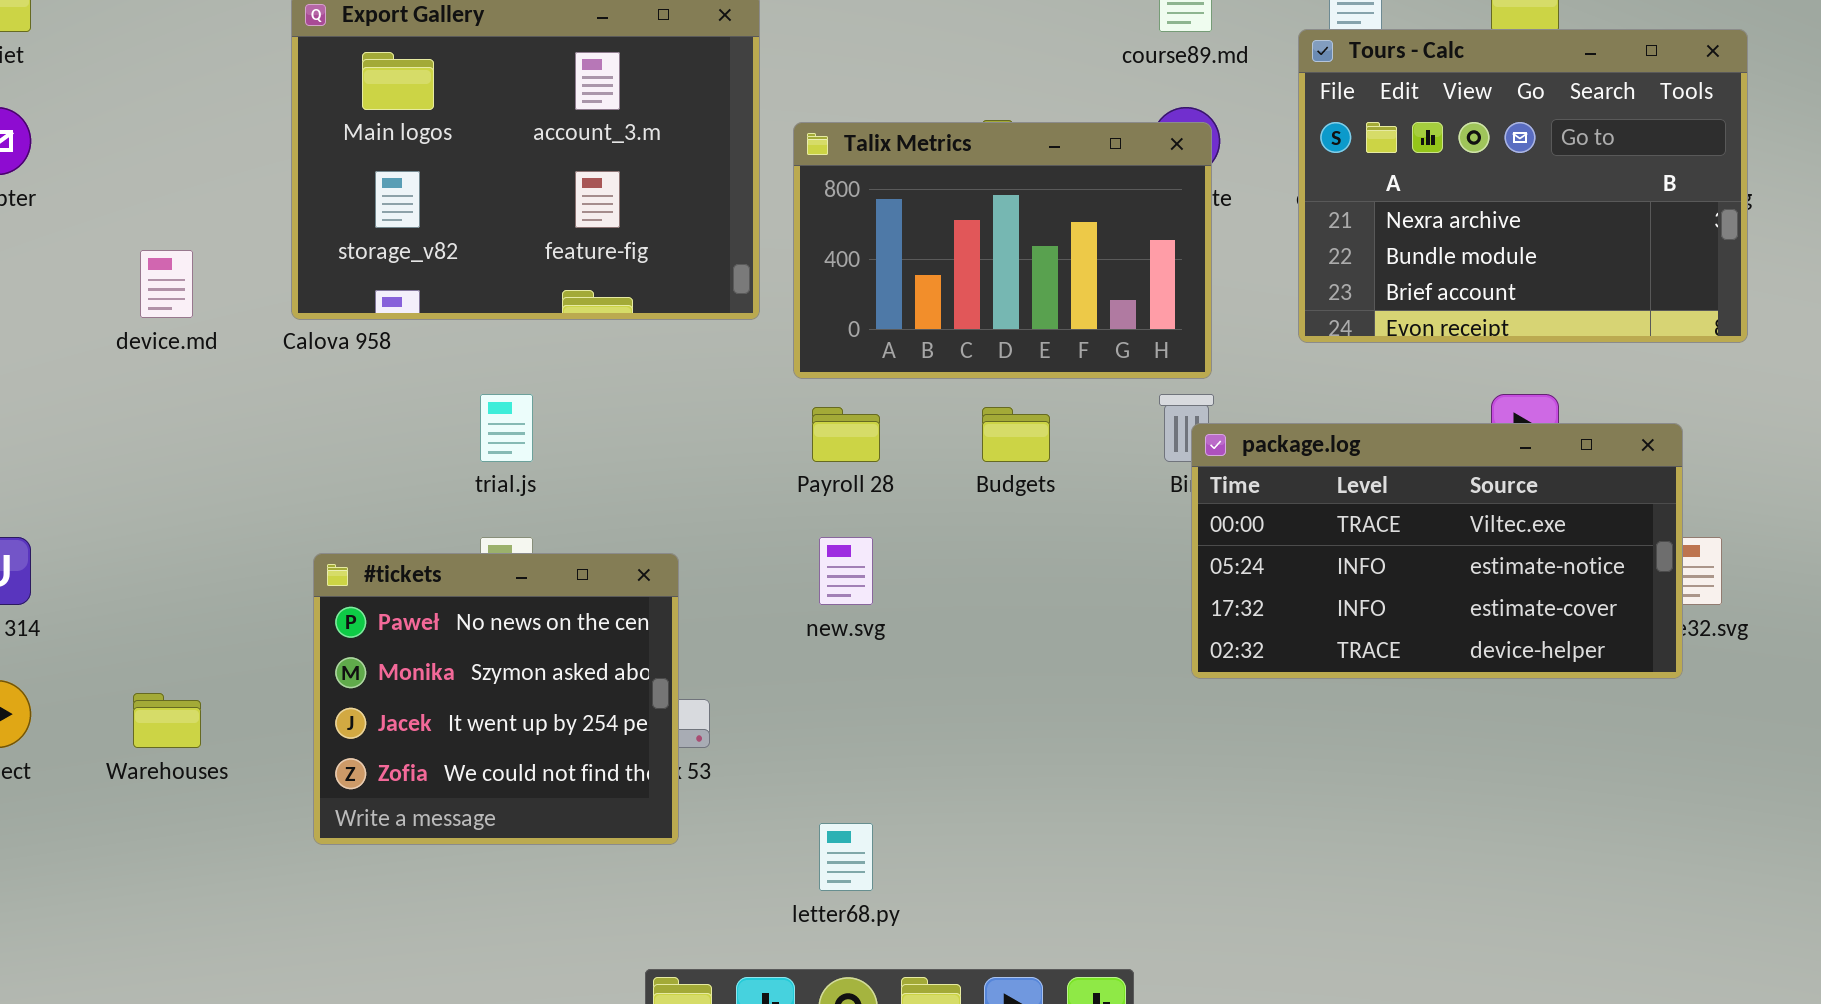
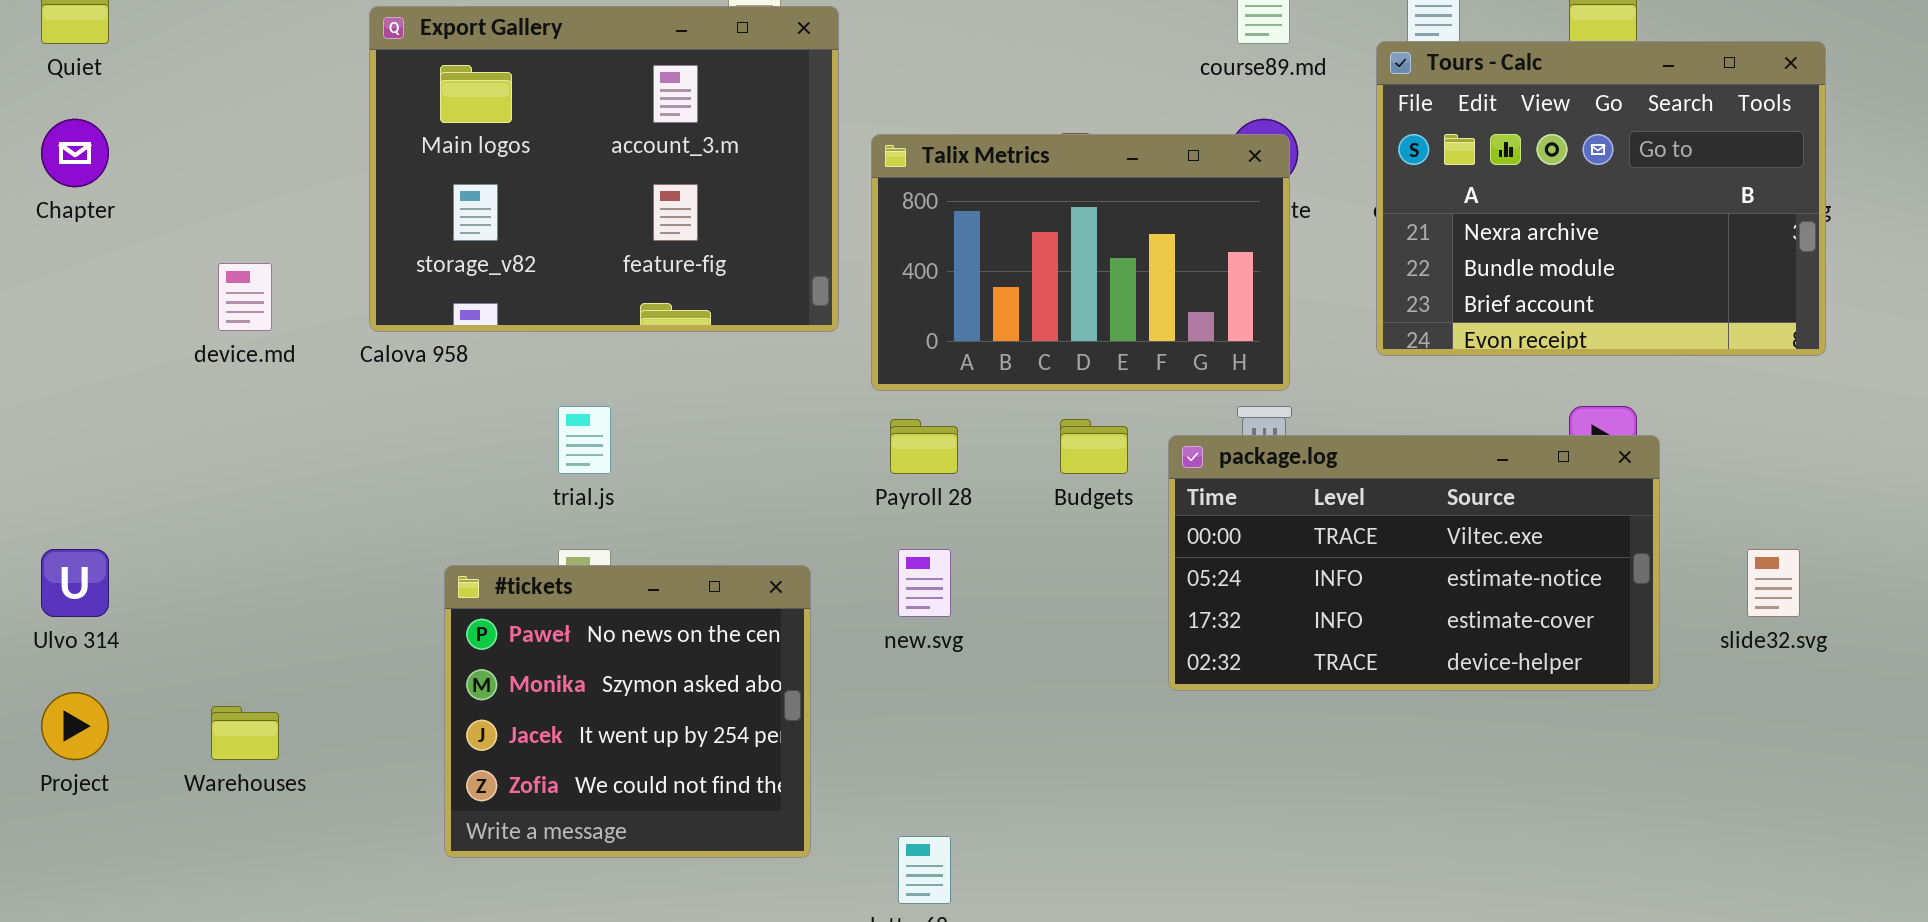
package.log: [1191,423,1683,679] -> [1168,435,1660,691], moved
#tickets: [313,553,679,845] -> [444,565,811,858], moved

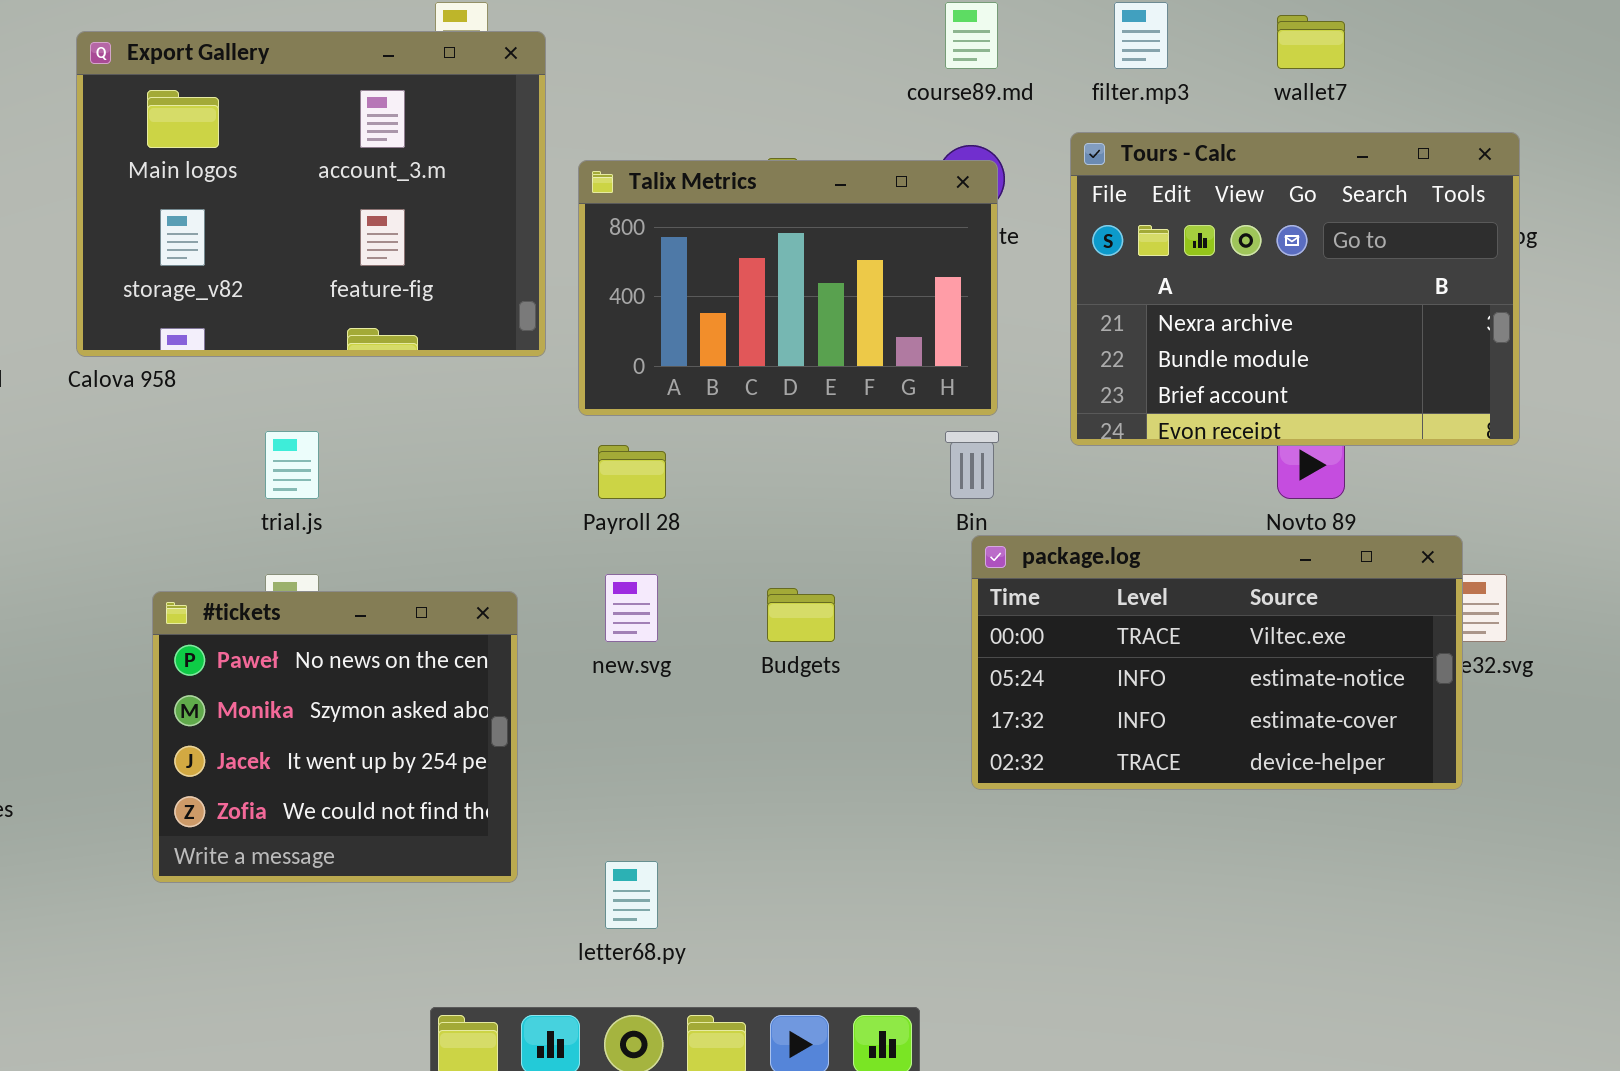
Tours - Calc: [1376,41,1826,356] -> [1070,132,1520,446], moved
Budgets: [1060,419,1128,474] -> [767,588,835,642], moved
package.log: [1168,435,1660,691] -> [971,535,1463,790], moved

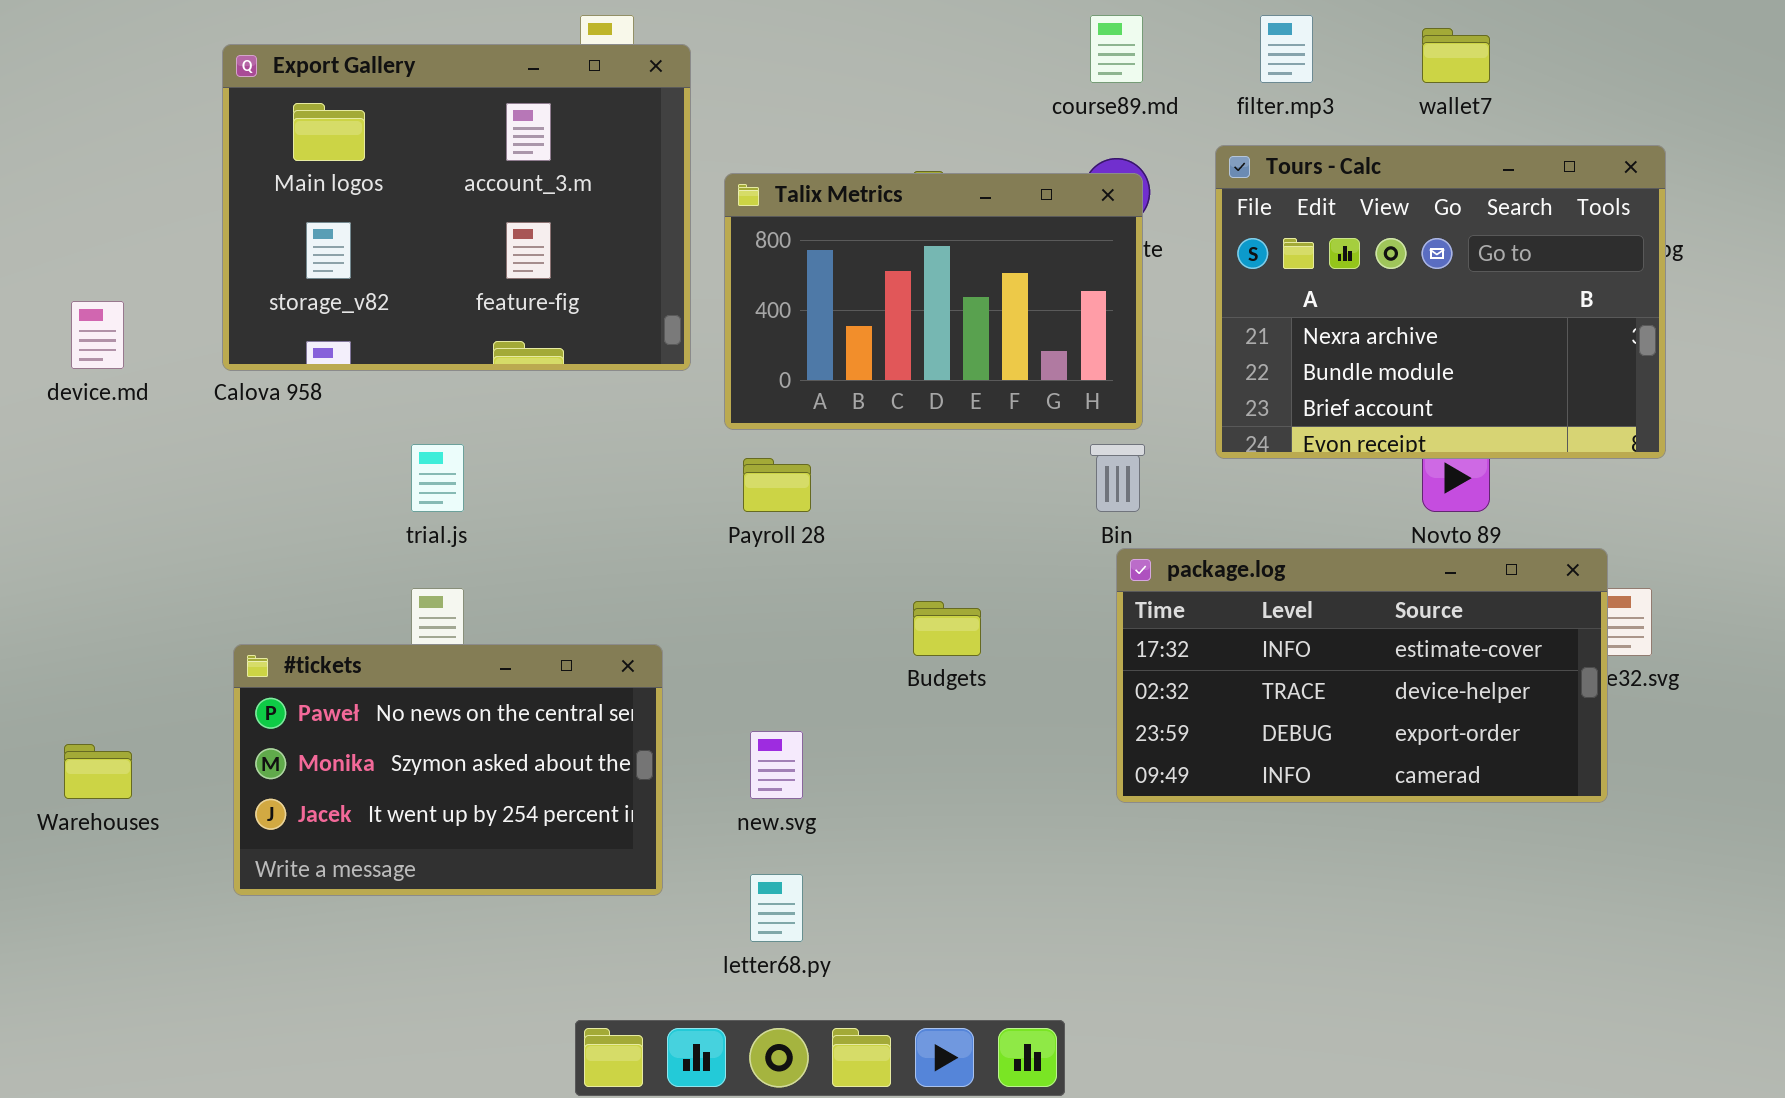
package.log: [971,535,1463,790] -> [1116,548,1608,803], scrolled down 2 rows
new.svg: [605,574,658,642] -> [750,731,803,799], moved
#tickets: [152,591,518,883] -> [233,644,663,896], resized

